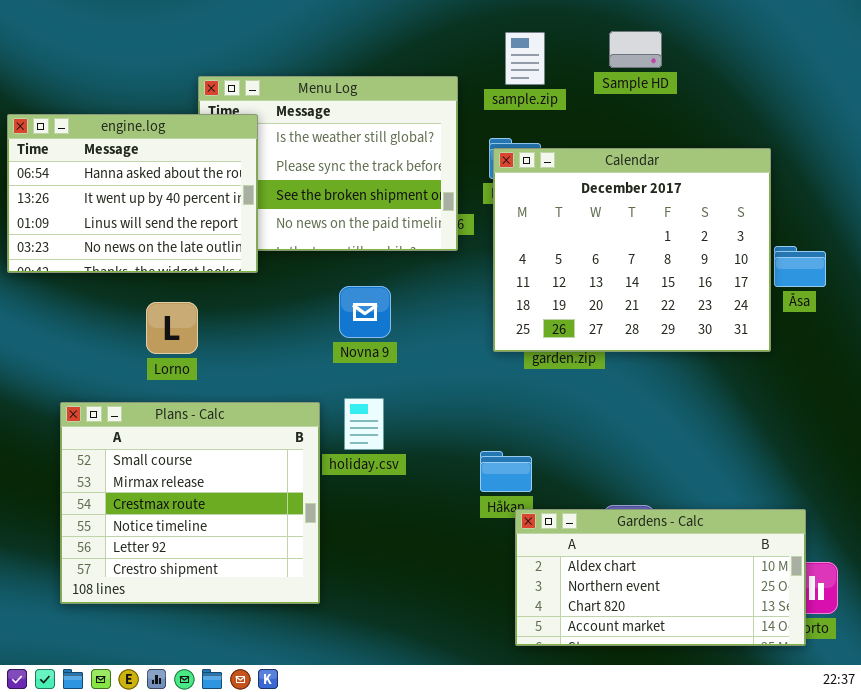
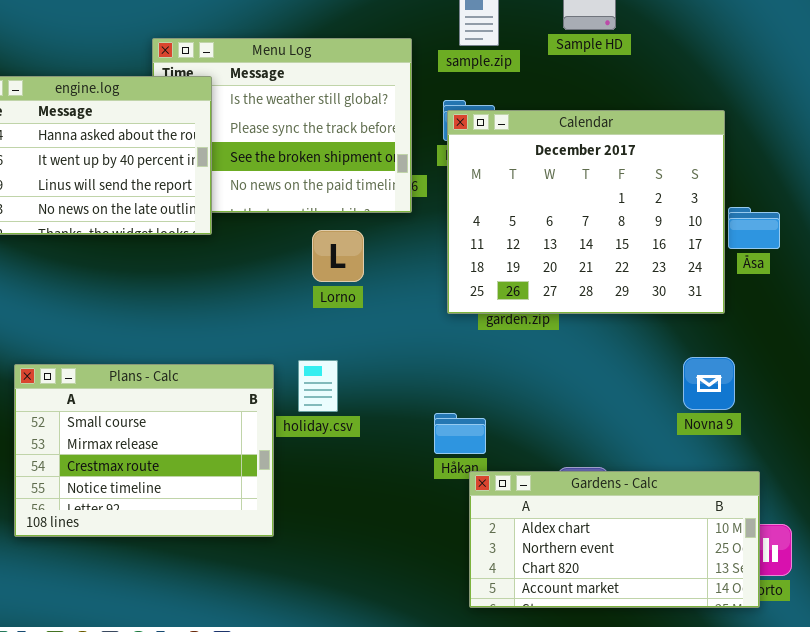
Novna 9: [339,286,391,338] -> [683,357,735,410], moved
Lorno: [146,302,198,354] -> [312,230,364,282], moved
Plans - Calc: [60,402,320,604] -> [14,364,274,537], resized

